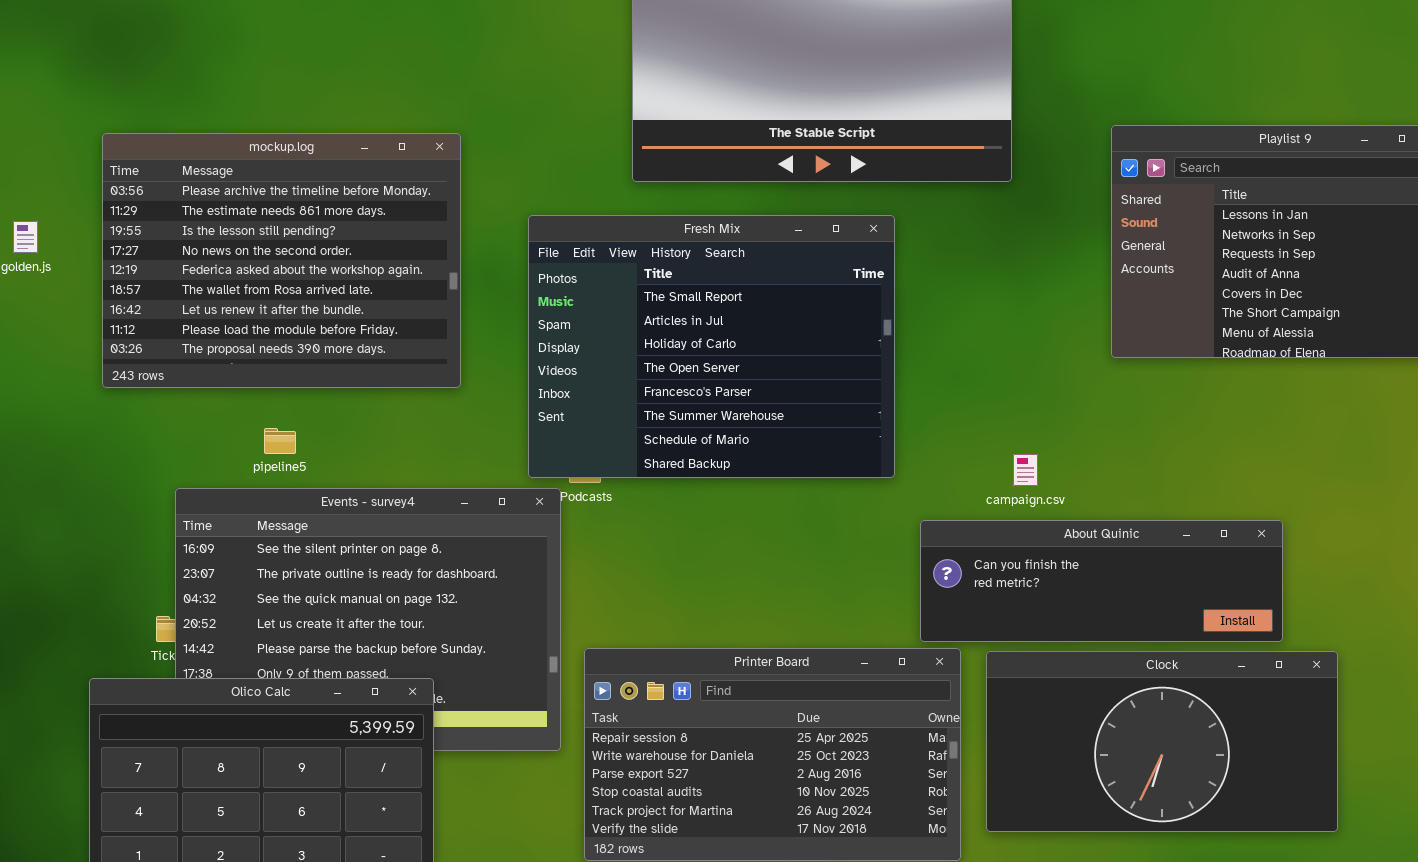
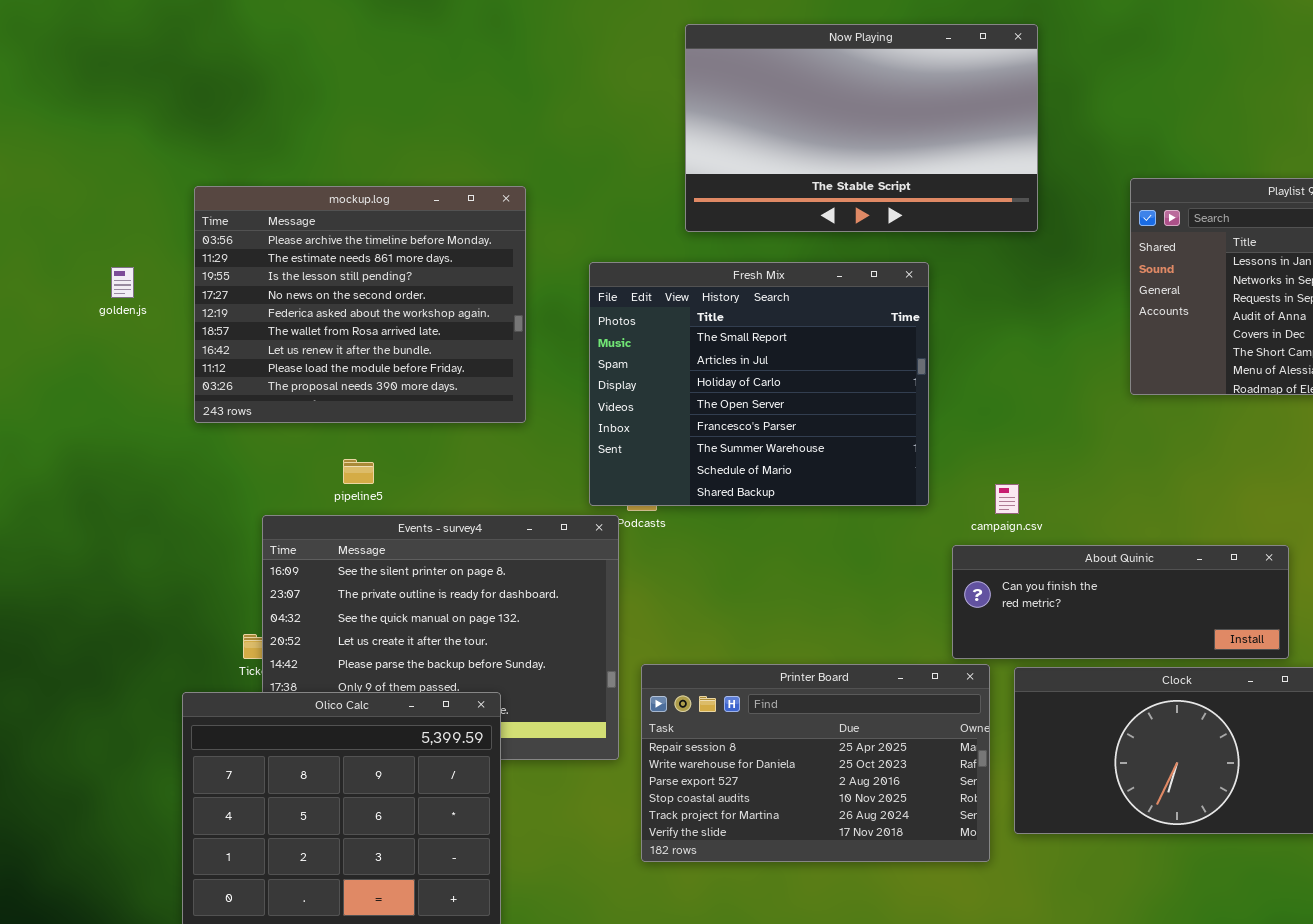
campaign.csv: [1013,454,1038,486] -> [995,484,1019,514], moved

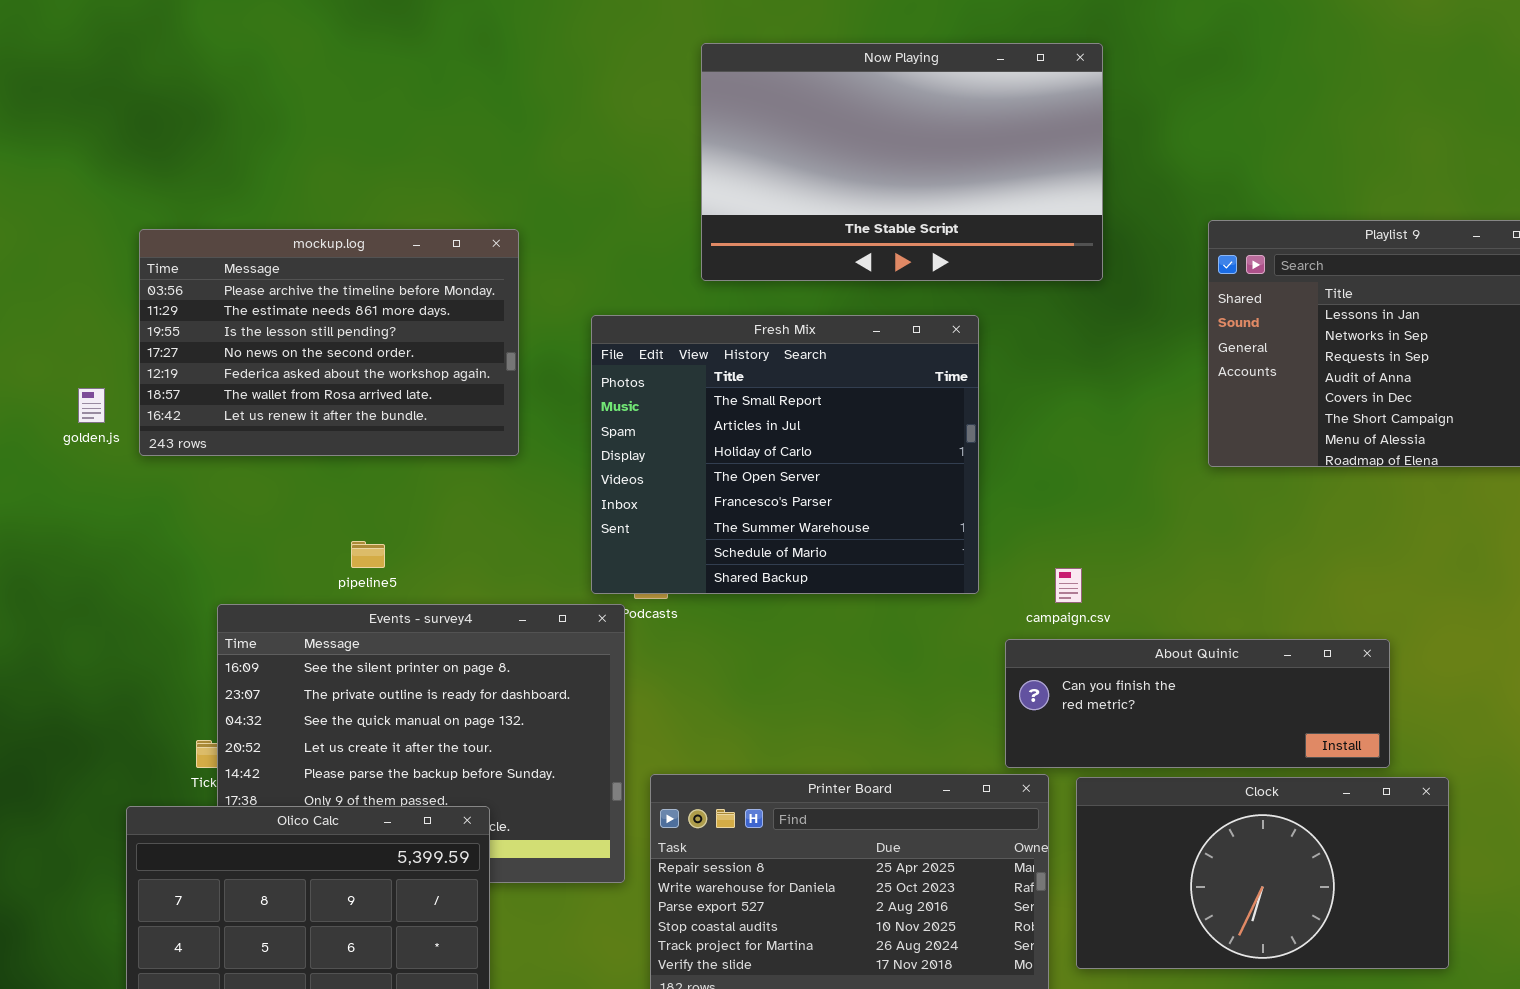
mockup.log: [194,186,526,423] -> [139,229,519,456], resized
golden.js: [111,267,134,298] -> [78,388,105,423], moved
pipeline5: [343,459,374,484] -> [351,541,385,568], moved

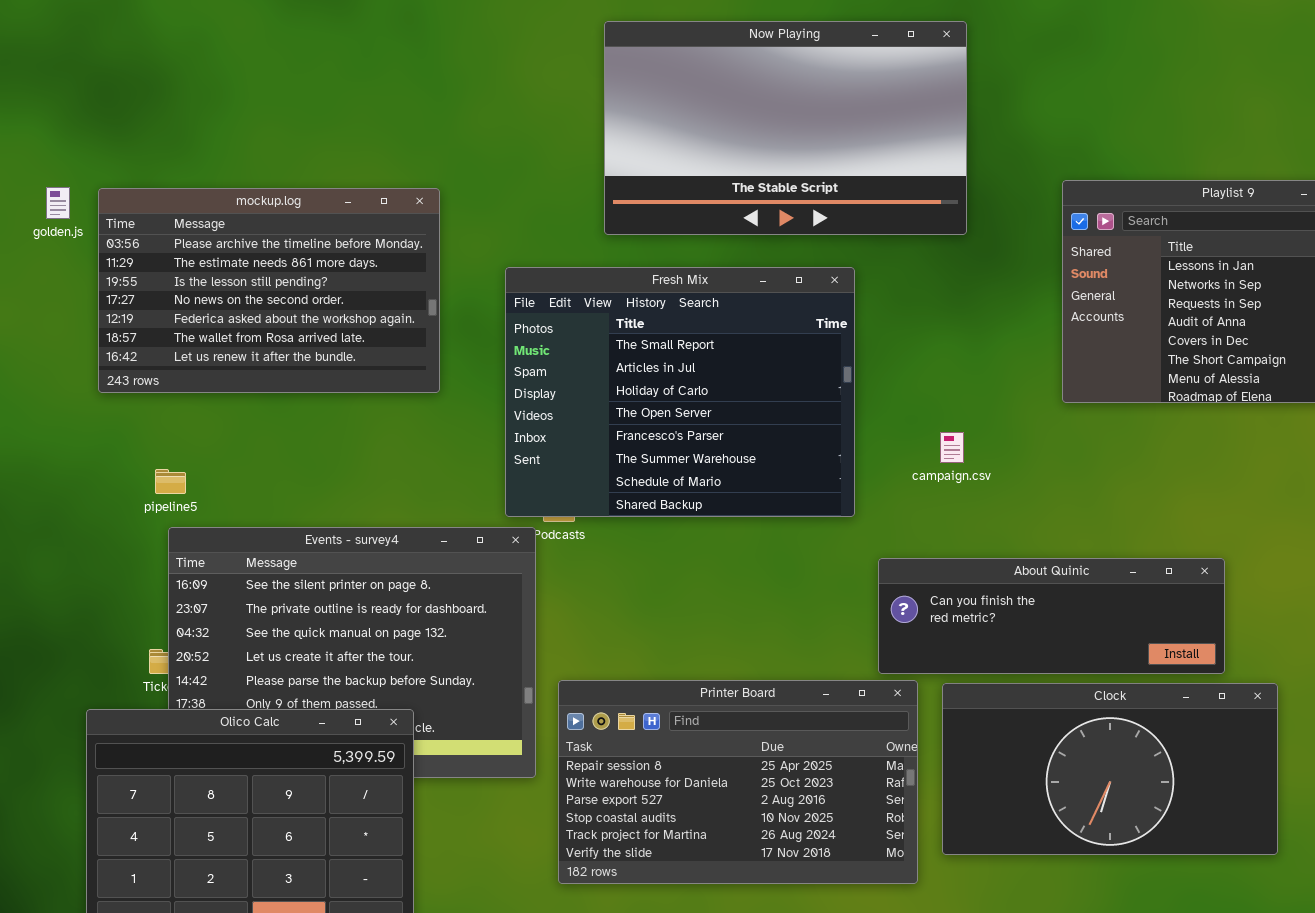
golden.js: [78,388,105,423] -> [46,187,70,219], moved
pipeline5: [351,541,385,568] -> [155,469,186,494], moved
campaign.csv: [1055,568,1082,603] -> [940,432,964,463], moved

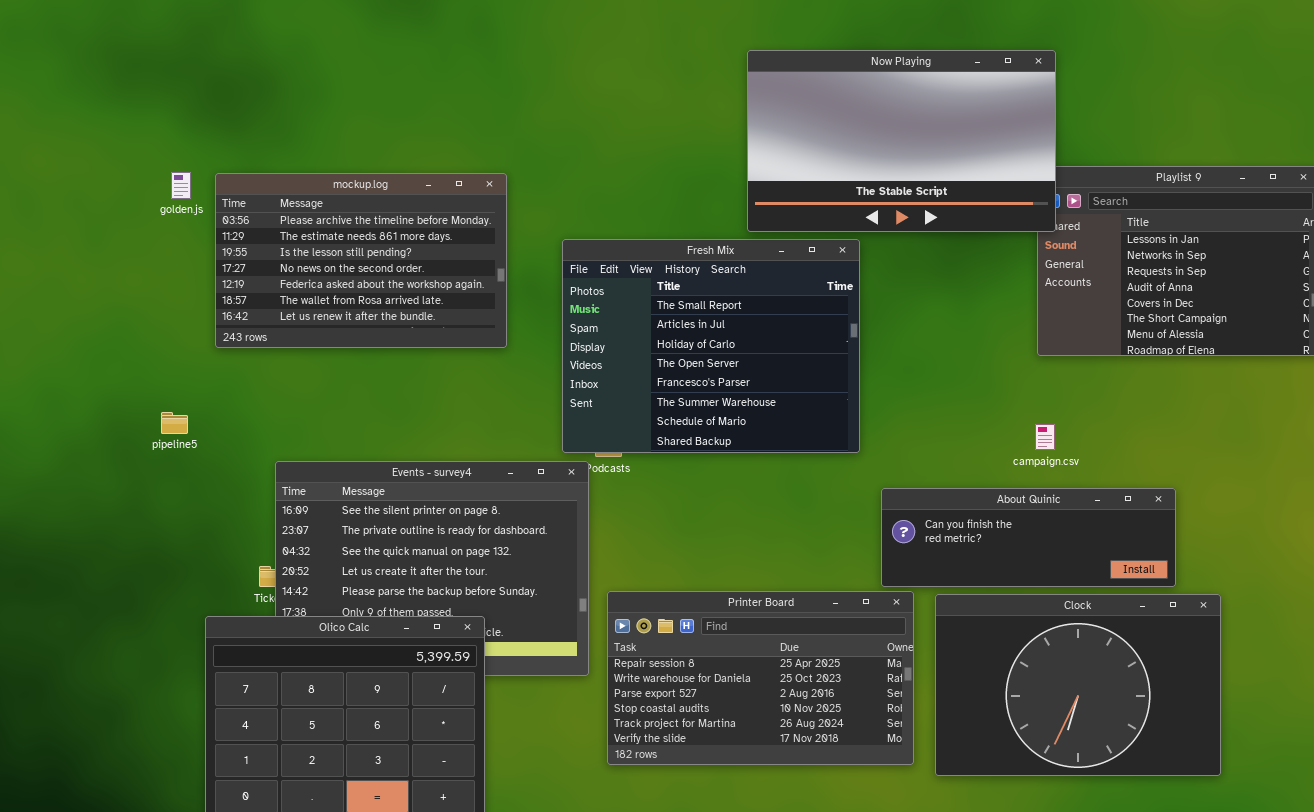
Now Playing: [604,21,967,235] -> [747,50,1056,232], moved
campaign.csv: [940,432,964,463] -> [1035,424,1055,450], moved
pipeline5: [155,469,186,494] -> [161,412,188,434], moved
Clock: [942,683,1278,855] -> [935,594,1221,776], resized

